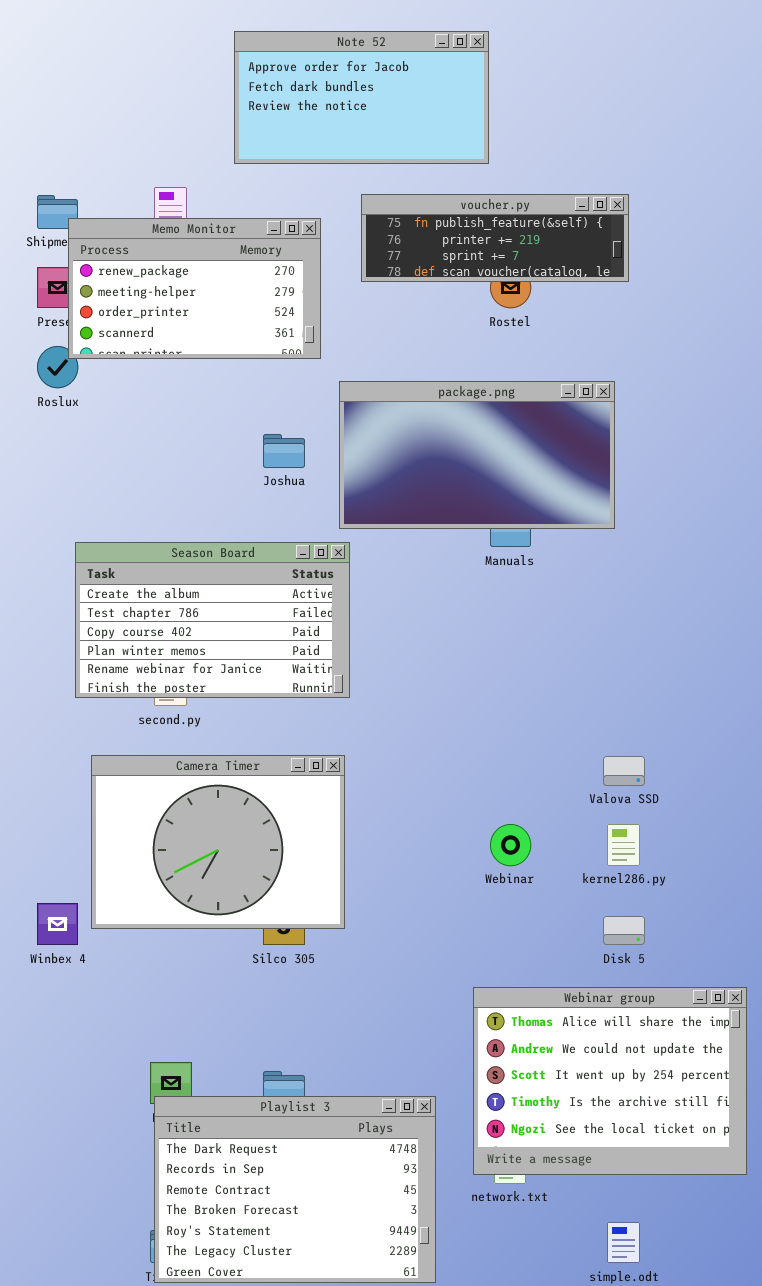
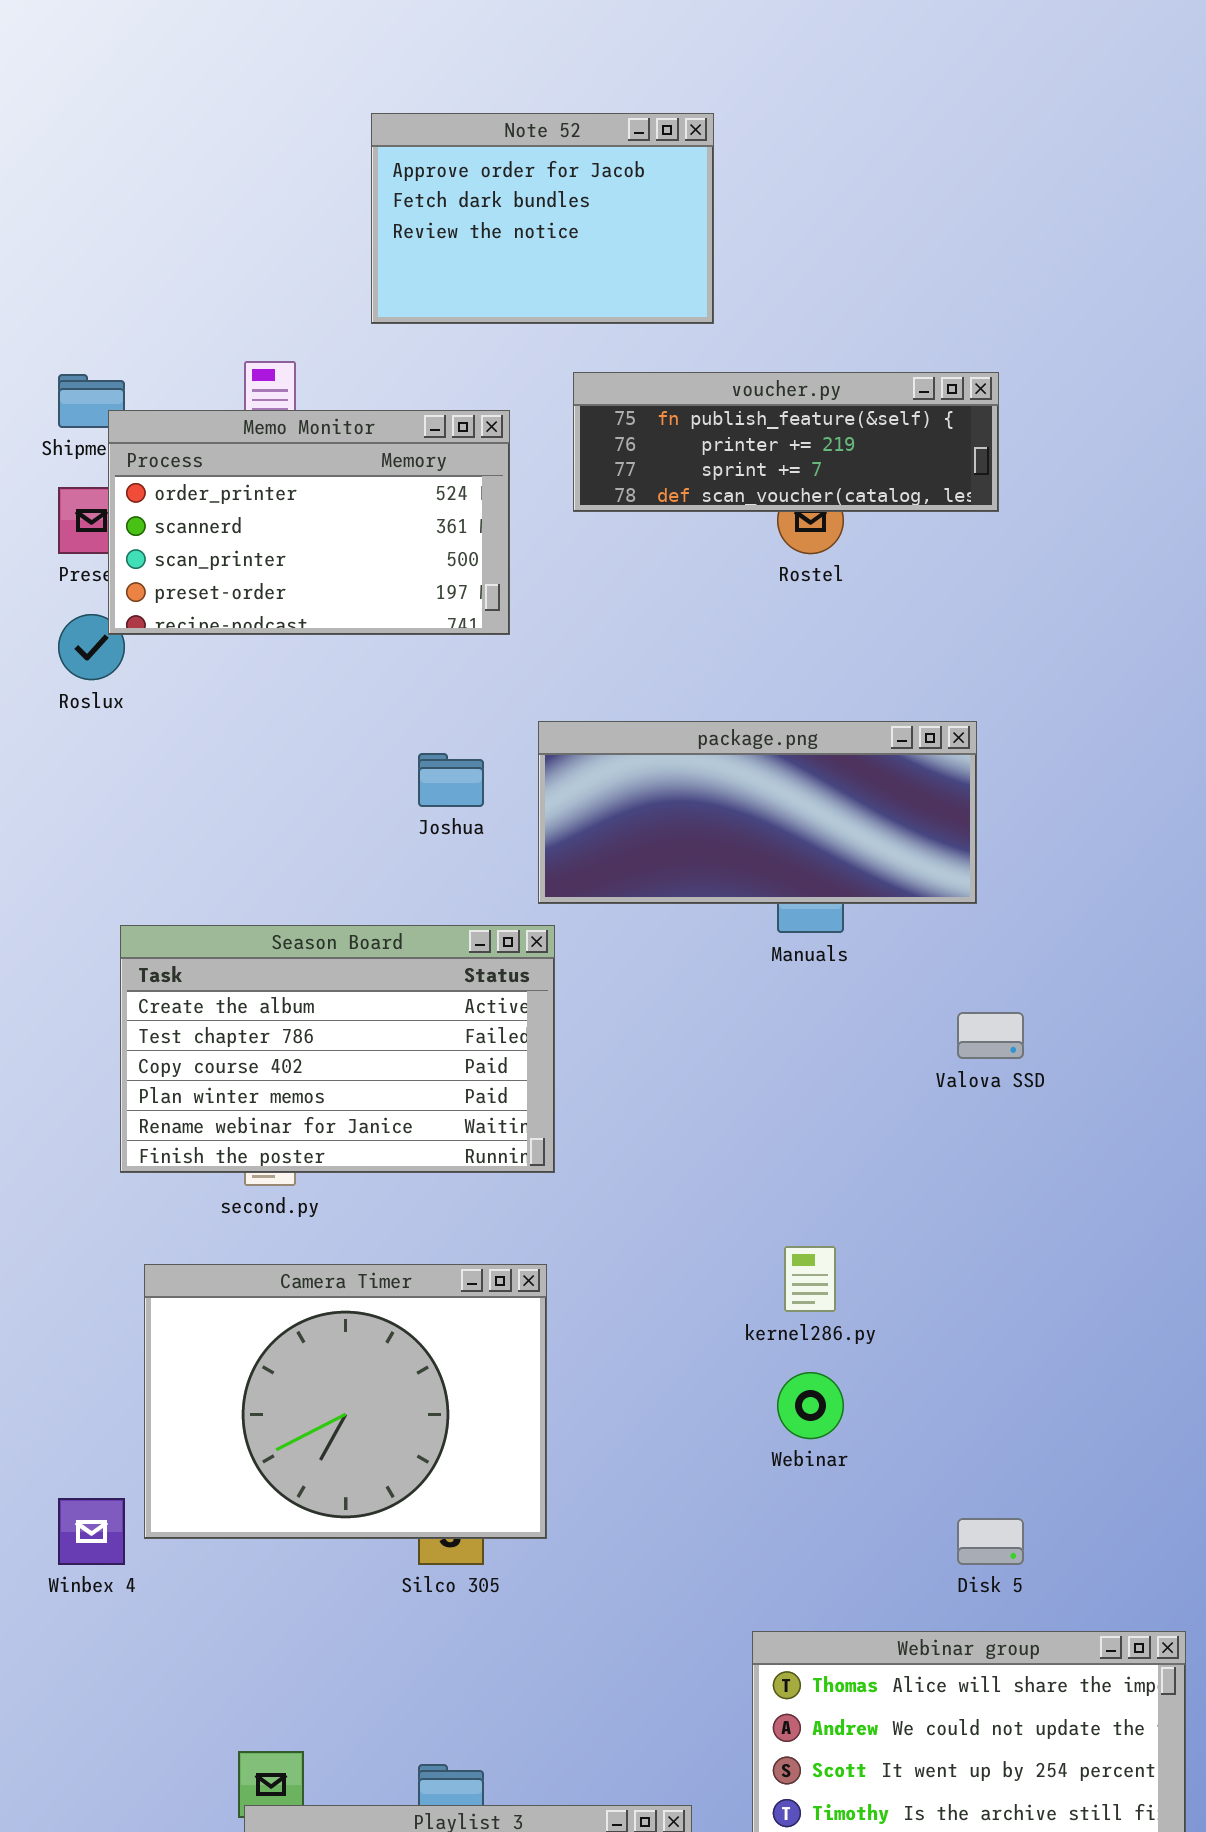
Note 52: [234,31,489,164] -> [371,113,714,324], resized
Memo Monitor: [68,218,321,359] -> [108,410,510,635], scrolled down 2 rows
package.png: [339,381,615,529] -> [538,721,977,904], resized
Valova SSD: [603,756,645,786] -> [957,1012,1024,1059], moved
kernel286.py: [607,824,640,866] -> [784,1246,836,1312], moved

